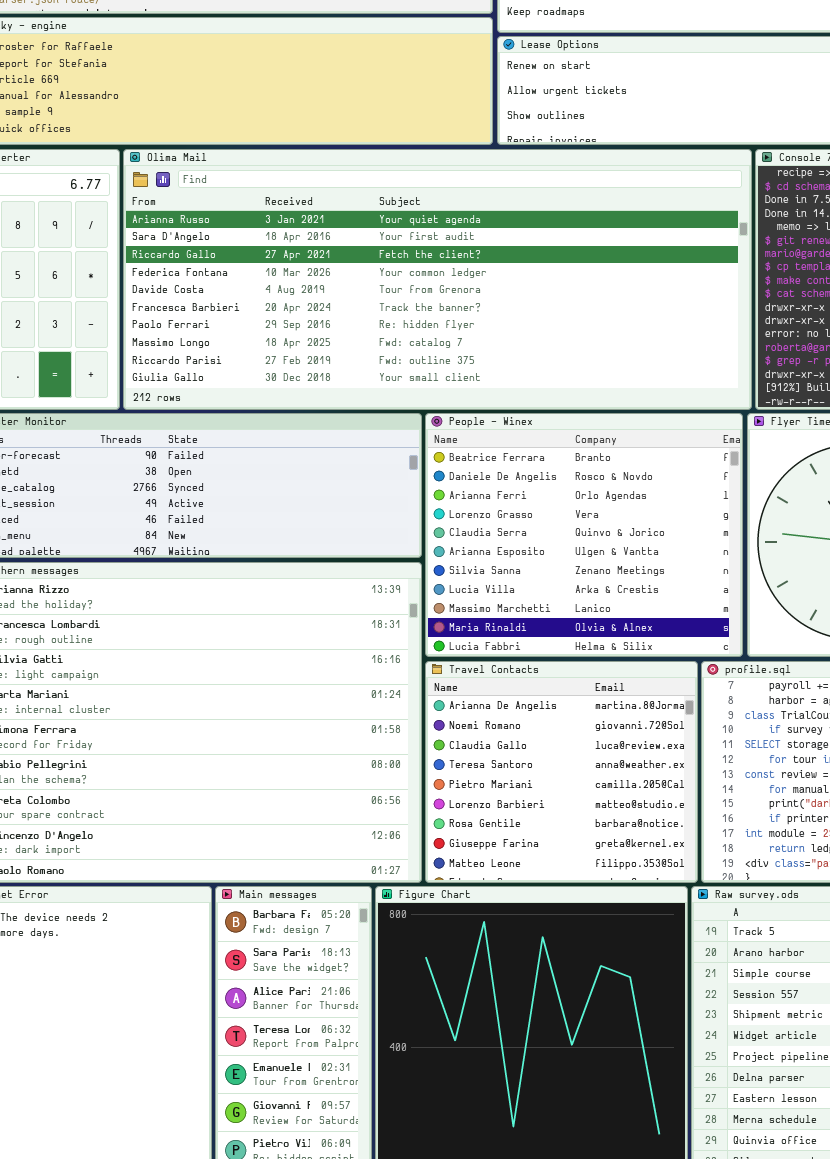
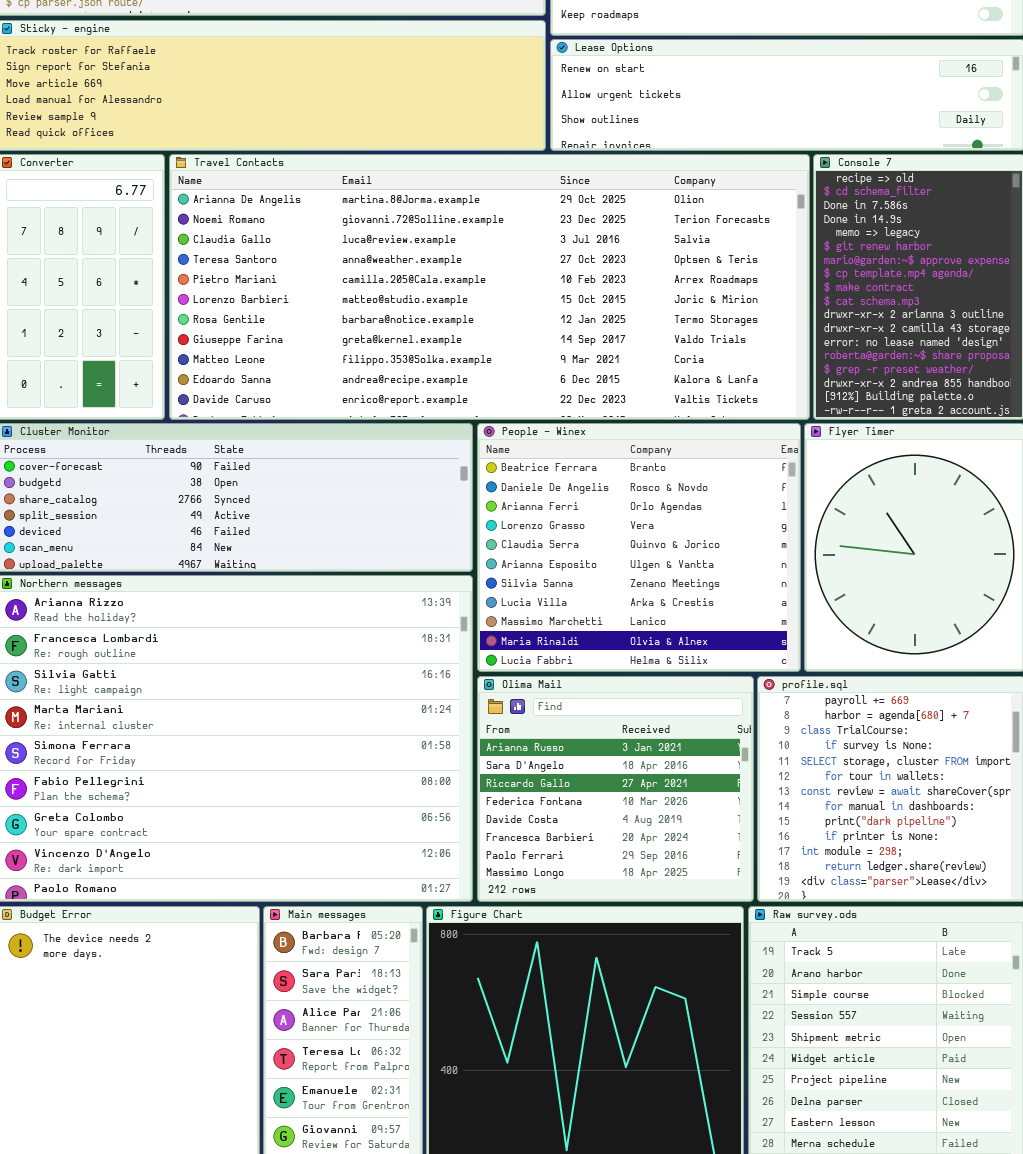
Olima Mail: [123,149,752,410] -> [477,676,754,902], moved, resized
Travel Contacts: [425,661,698,883] -> [169,154,810,420], moved, resized

